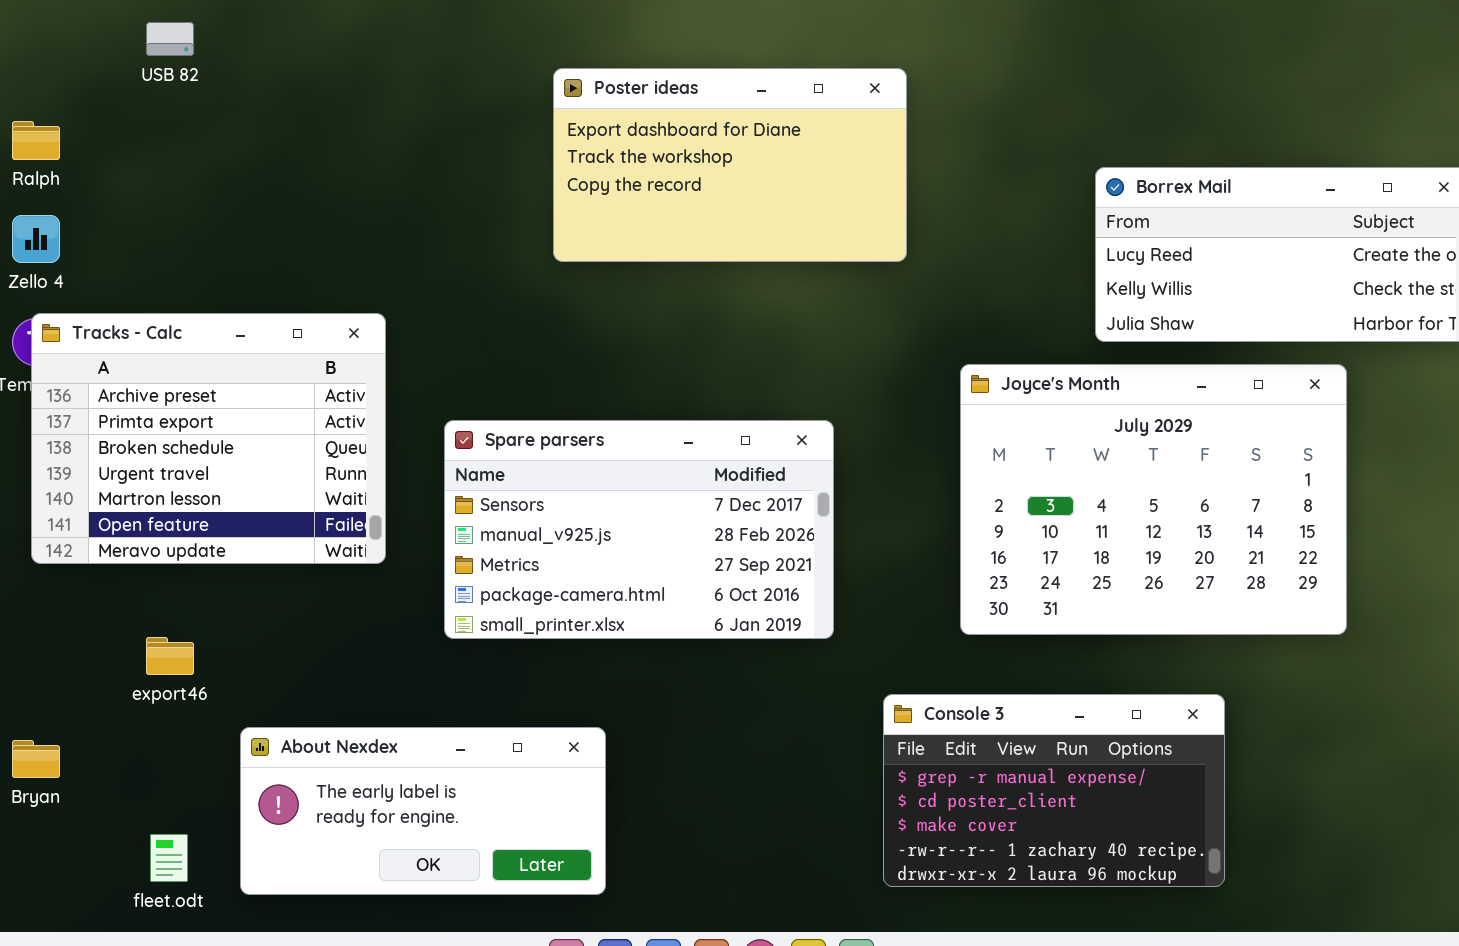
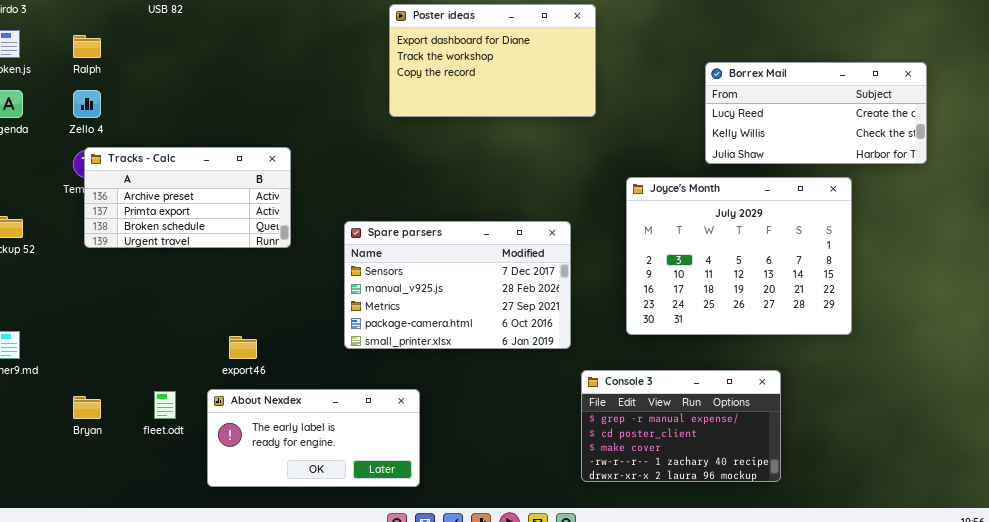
Tracks - Calc: [31,313,386,564] -> [84,147,291,248], resized
Spare parsers: [444,420,834,639] -> [344,221,571,349], moved
export46: [146,637,194,675] -> [229,336,257,359], moved
fleet.odt: [150,834,188,882] -> [154,391,176,419], moved

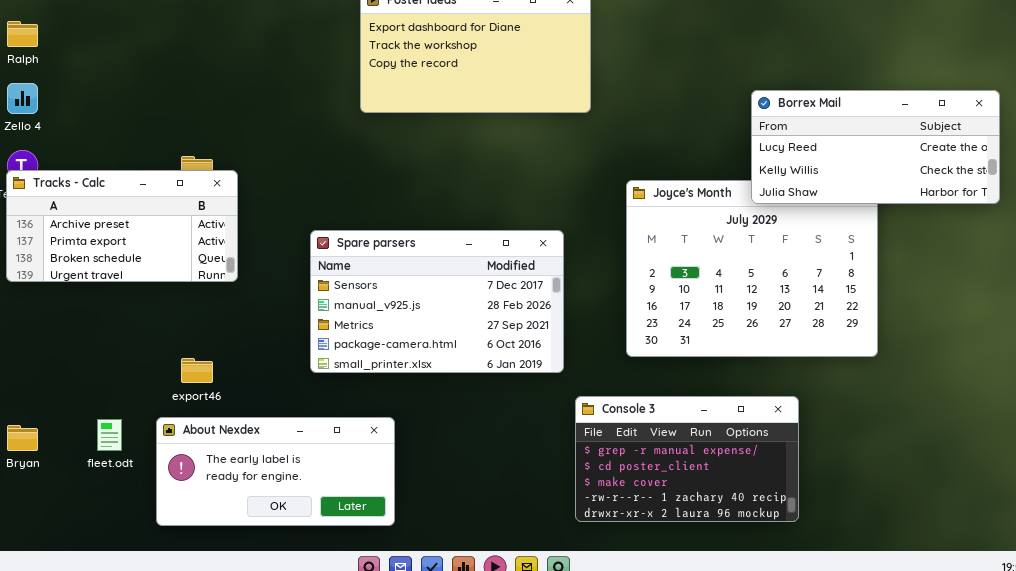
Borrex Mail: [705,62,927,164] -> [751,90,1000,204], moved
Tracks - Calc: [84,147,291,248] -> [6,170,238,282], moved

